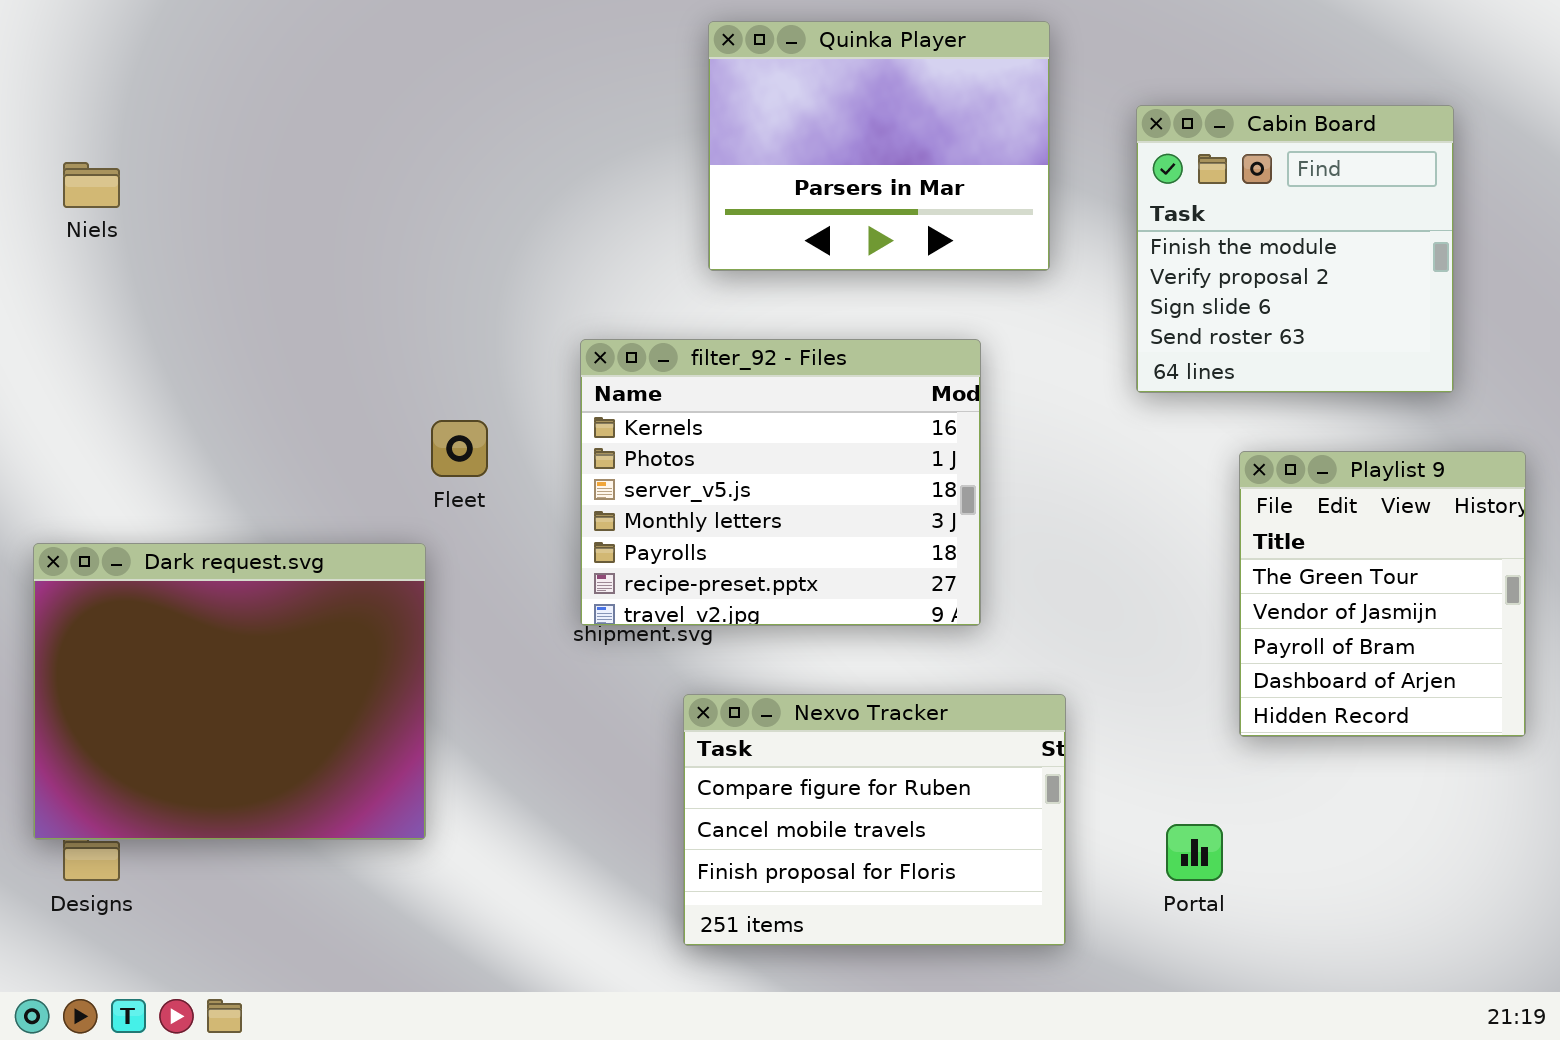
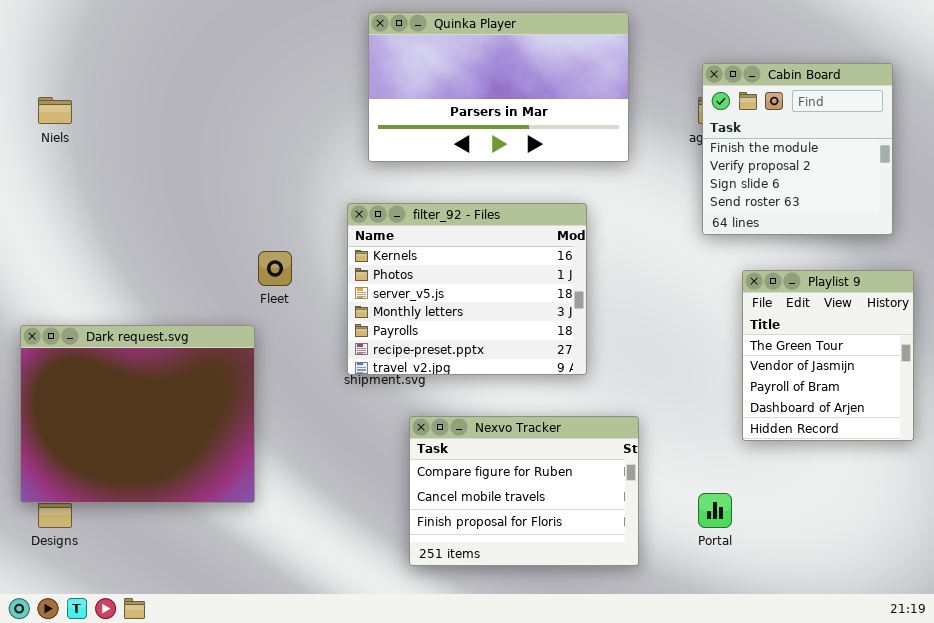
Quinka Player: [708,21,1050,271] -> [368,12,629,162], resized
Cabin Board: [1136,105,1454,393] -> [702,63,893,235], moved

